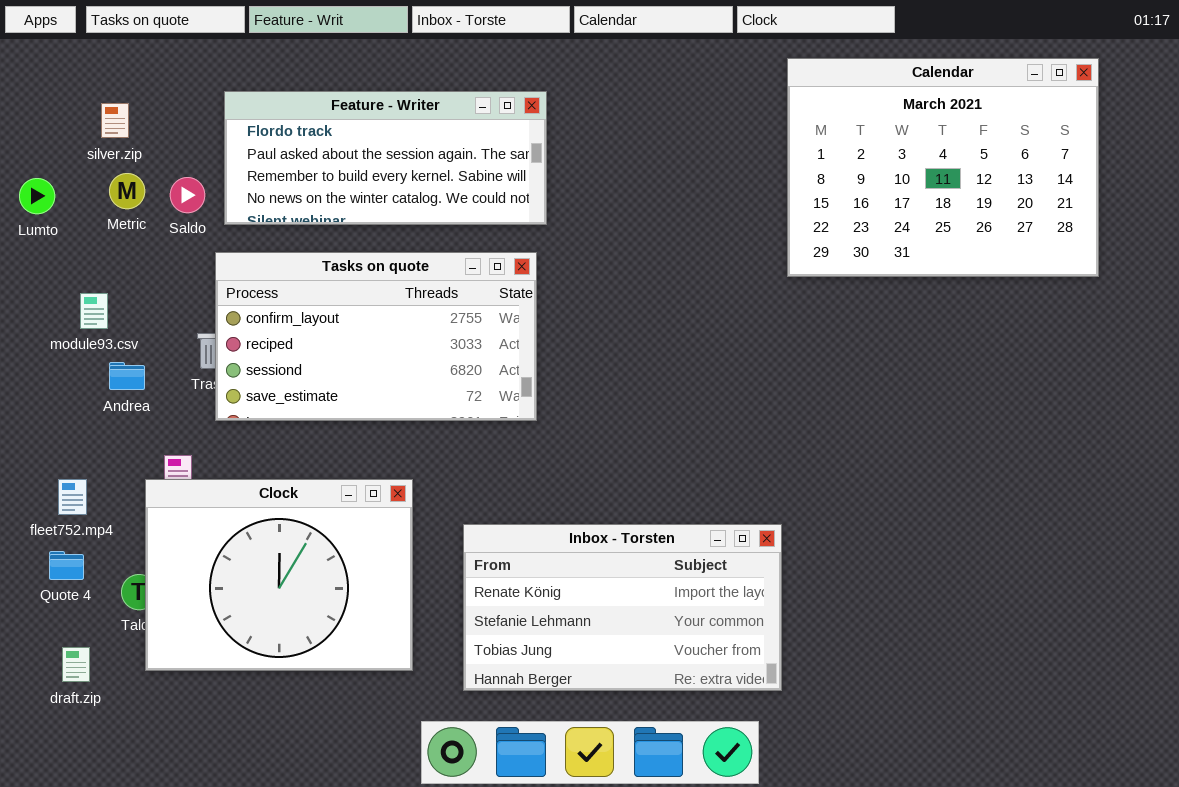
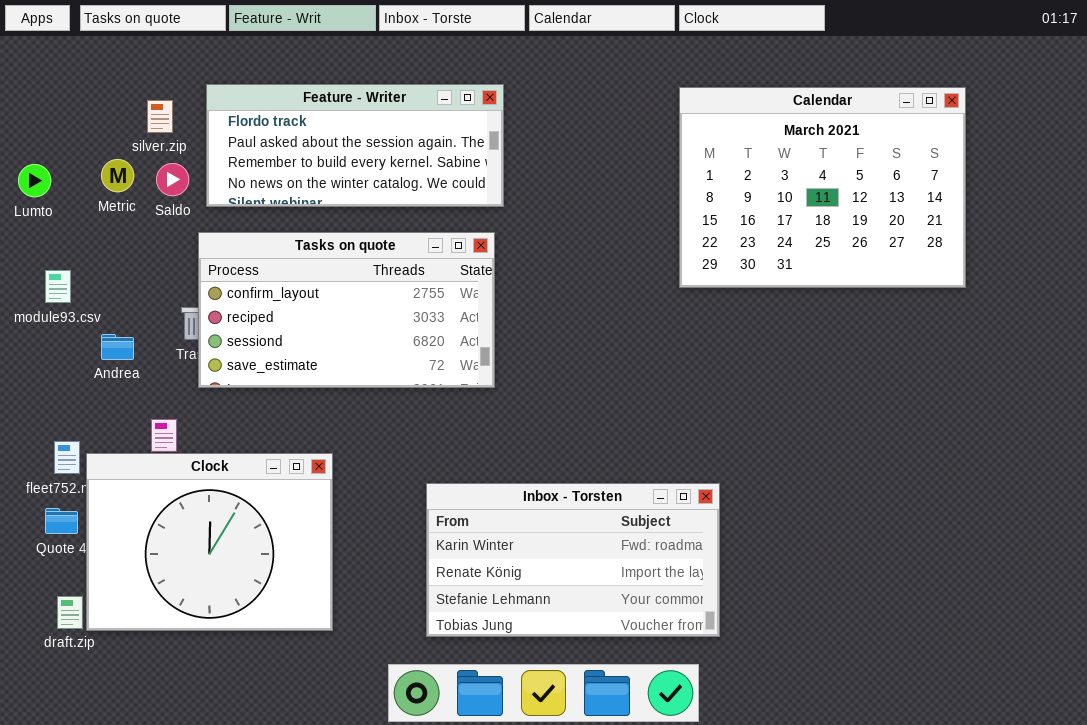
Calendar: [787,58,1099,277] -> [679,87,966,288], moved
silver.zip: [101,103,129,138] -> [147,100,173,133], moved
module93.csv: [80,293,108,329] -> [45,270,71,303], moved
Clock: [145,479,413,671] -> [86,453,333,631], moved
Inbox - Torsten: [463,524,782,691] -> [426,483,720,637], scrolled up 1 row

